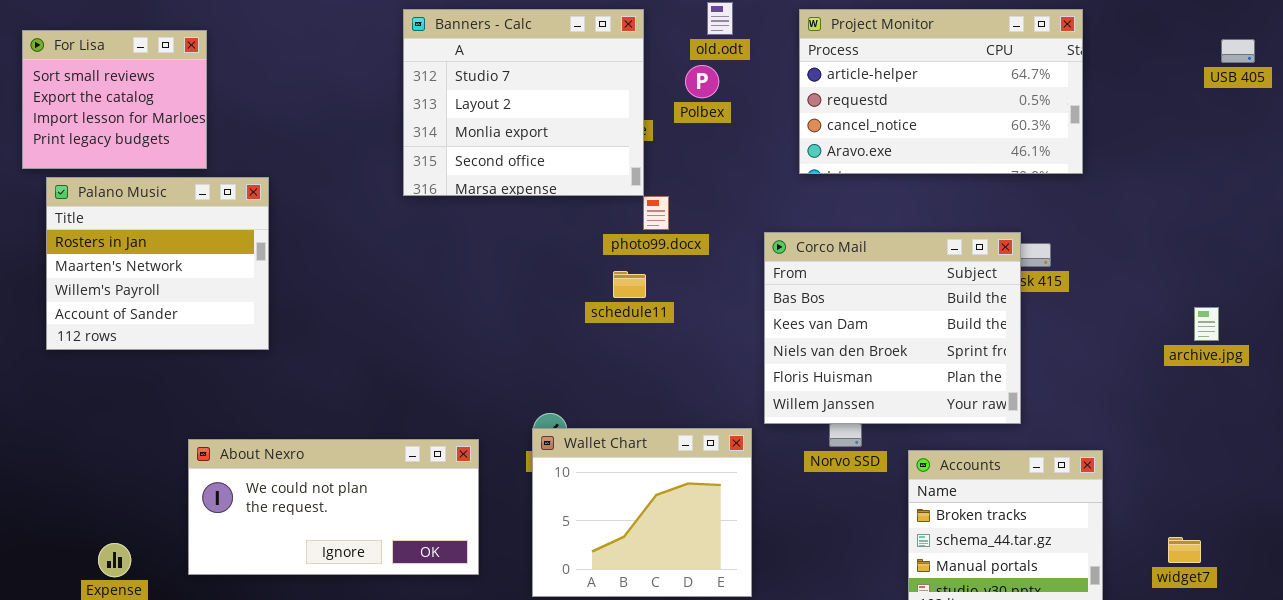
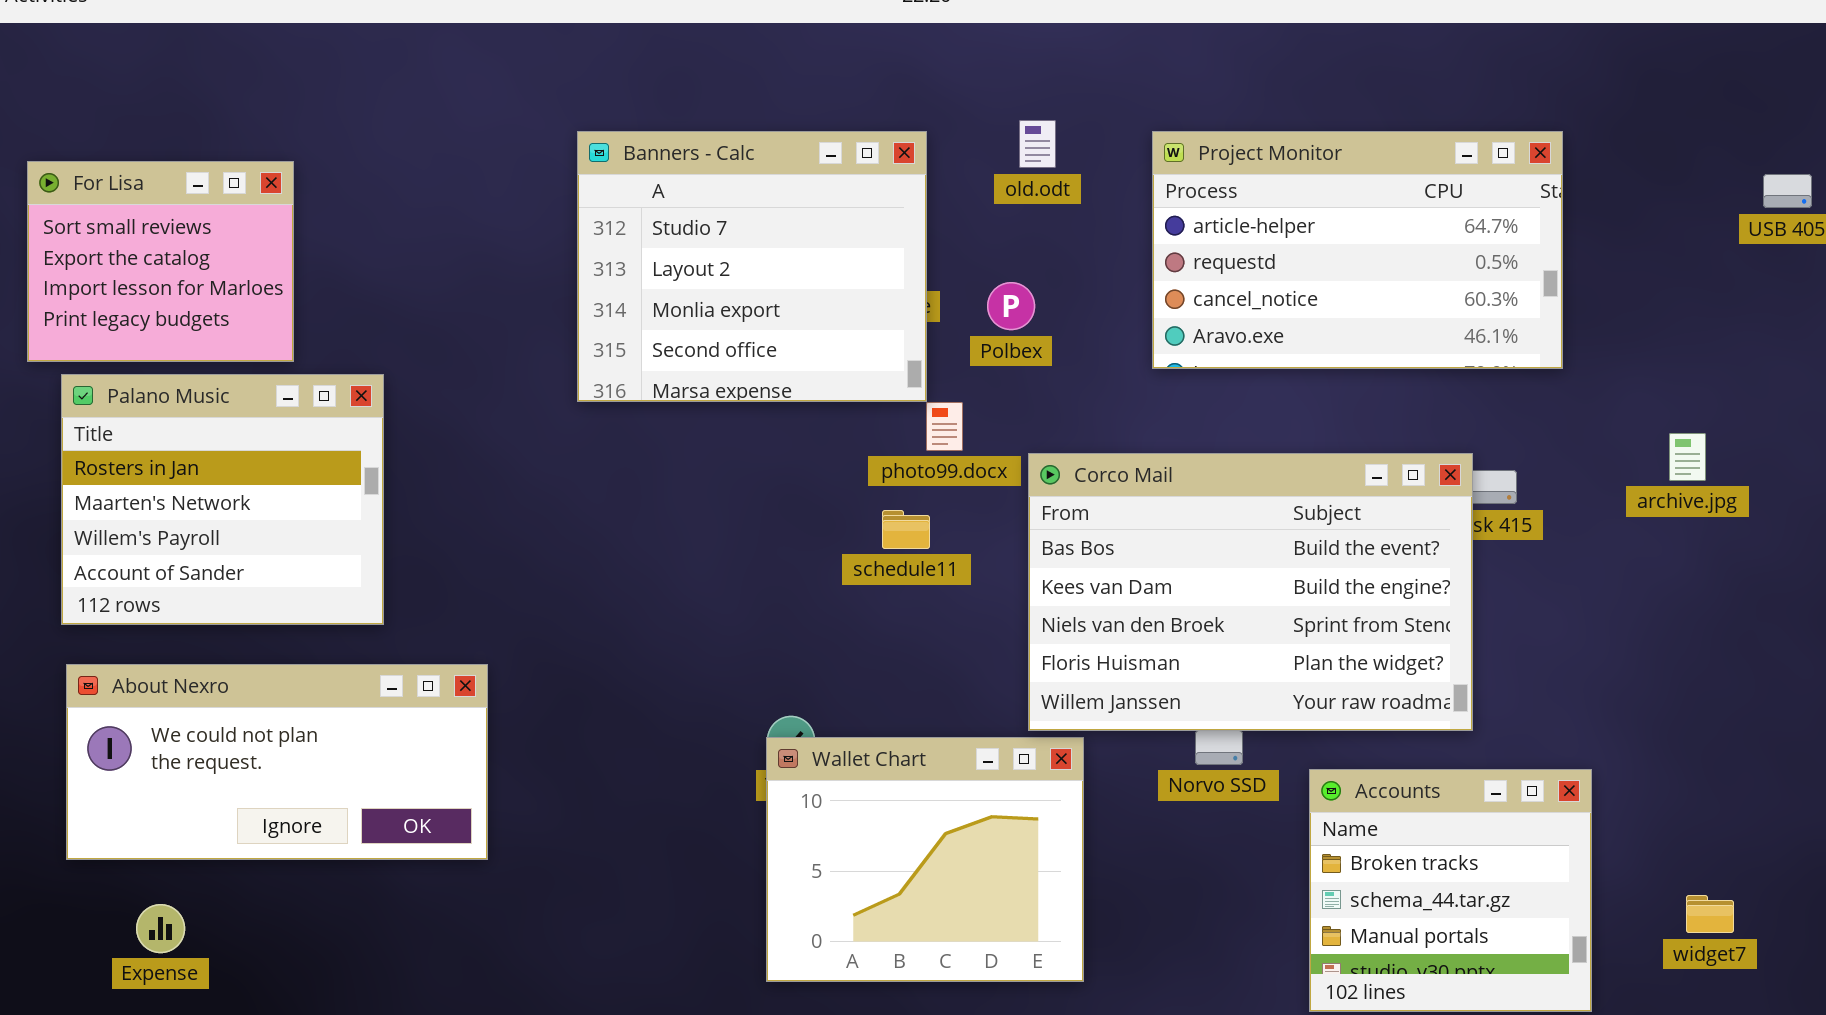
Polbex: [685,65,719,98] -> [987,282,1035,330], moved
Corco Mail: [764,232,1021,424] -> [1028,453,1473,731], resized
archive.jpg: [1194,307,1219,341] -> [1669,433,1706,481], moved
About Nexro: [188,439,479,575] -> [66,664,488,860], moved

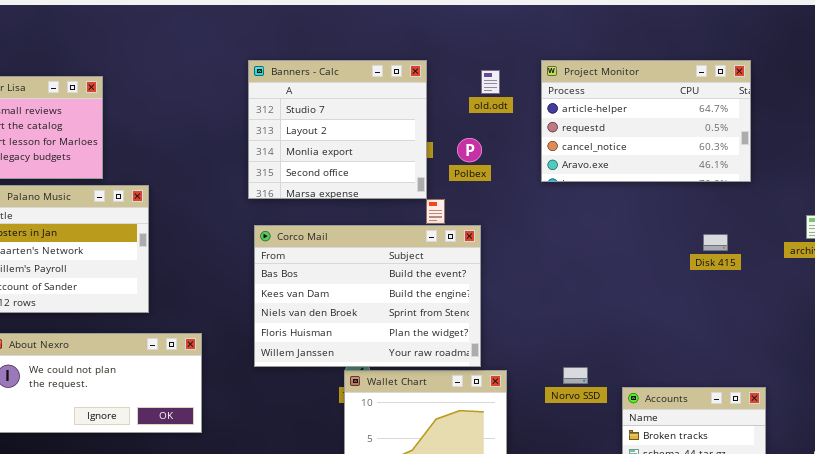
old.odt: [1019,120,1056,168] -> [481,70,500,94], moved
Corco Mail: [1028,453,1473,731] -> [254,225,481,367], moved

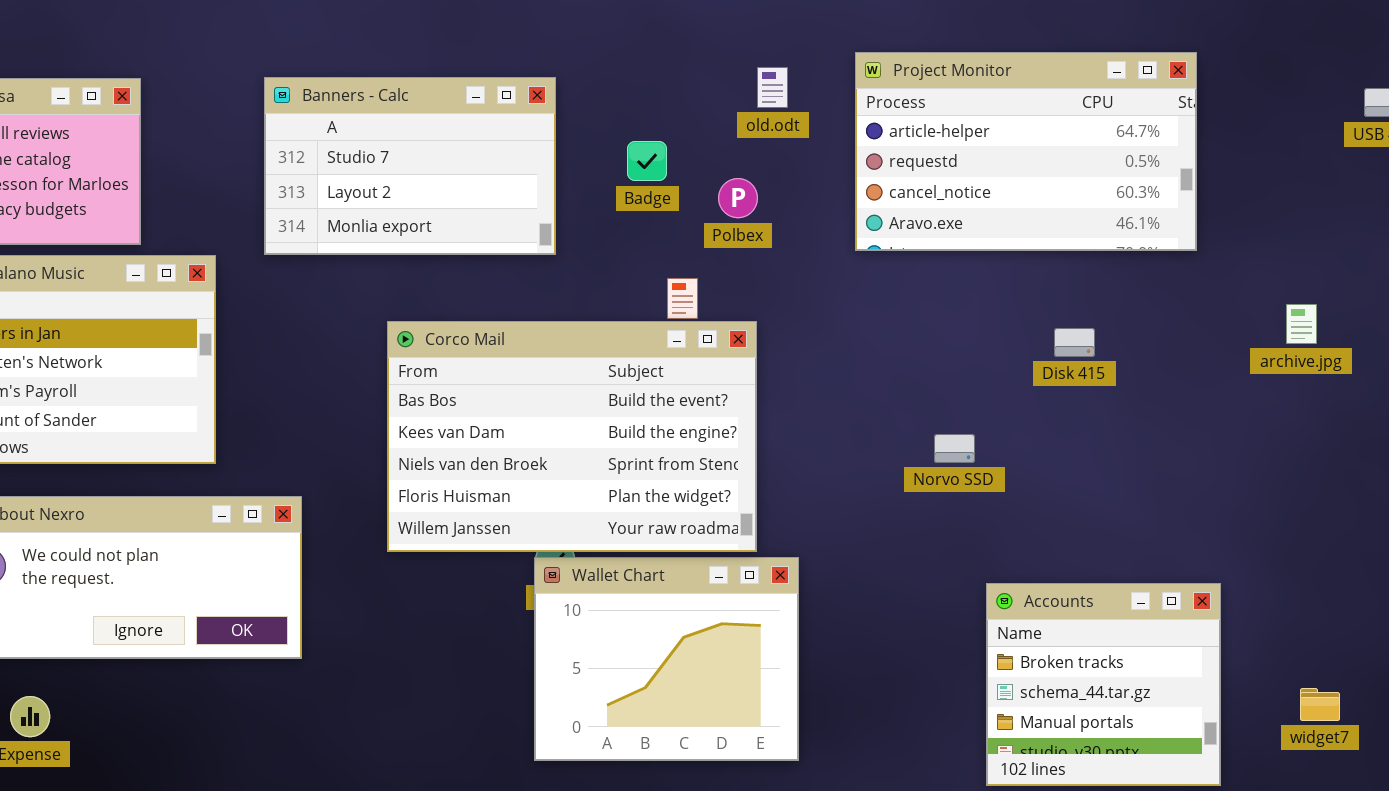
Banners - Calc: [248,60,427,199] -> [264,77,556,255], moved, resized
Disk 415: [703,234,728,251] -> [1054,328,1095,357], moved
Norvo SSD: [563,367,588,384] -> [934,434,975,463], moved

